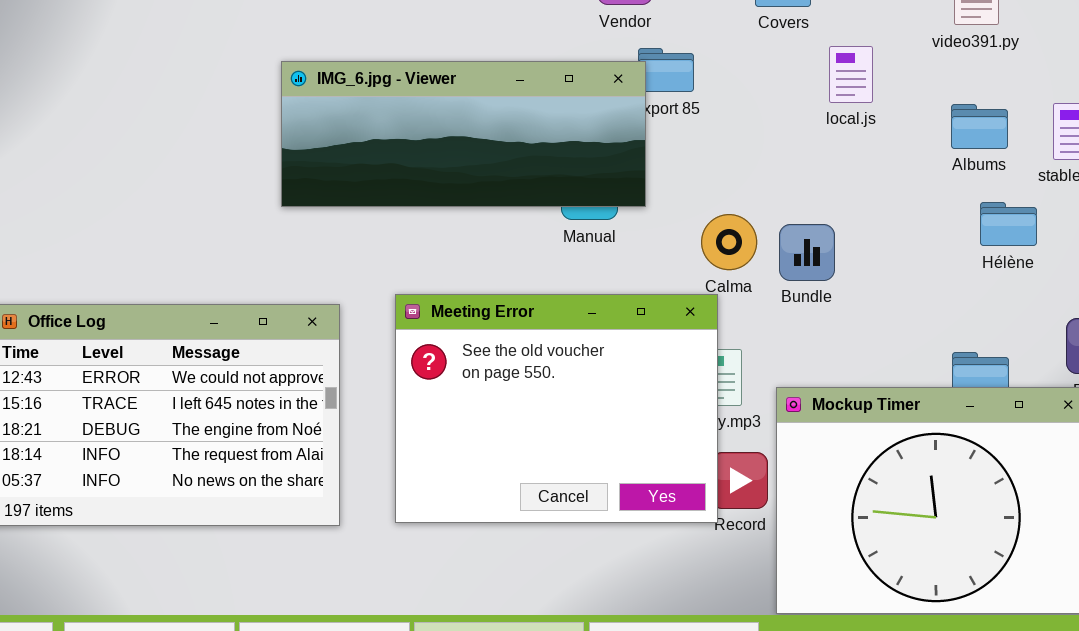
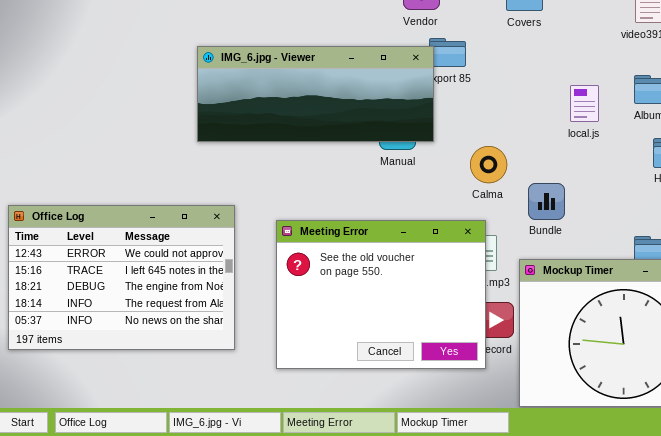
local.js: [829,46,873,103] -> [570,85,599,122], moved
Bundle: [779,224,835,281] -> [528,183,565,220], moved
Meeting Error: [395,294,718,523] -> [276,220,486,369], moved

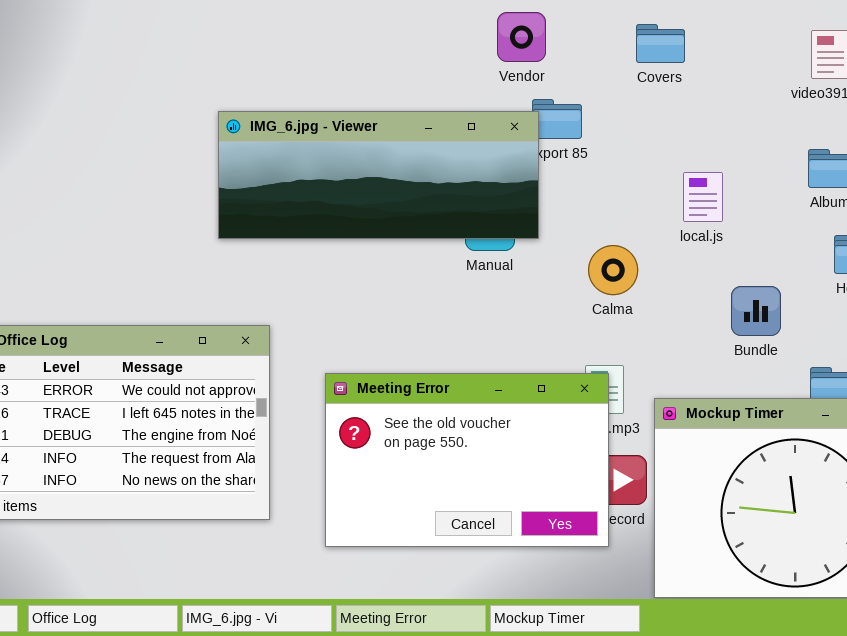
local.js: [570,85,599,122] -> [683,172,723,222], moved
Bundle: [528,183,565,220] -> [731,286,781,336], moved
Meeting Error: [276,220,486,369] -> [325,373,609,547], resized

